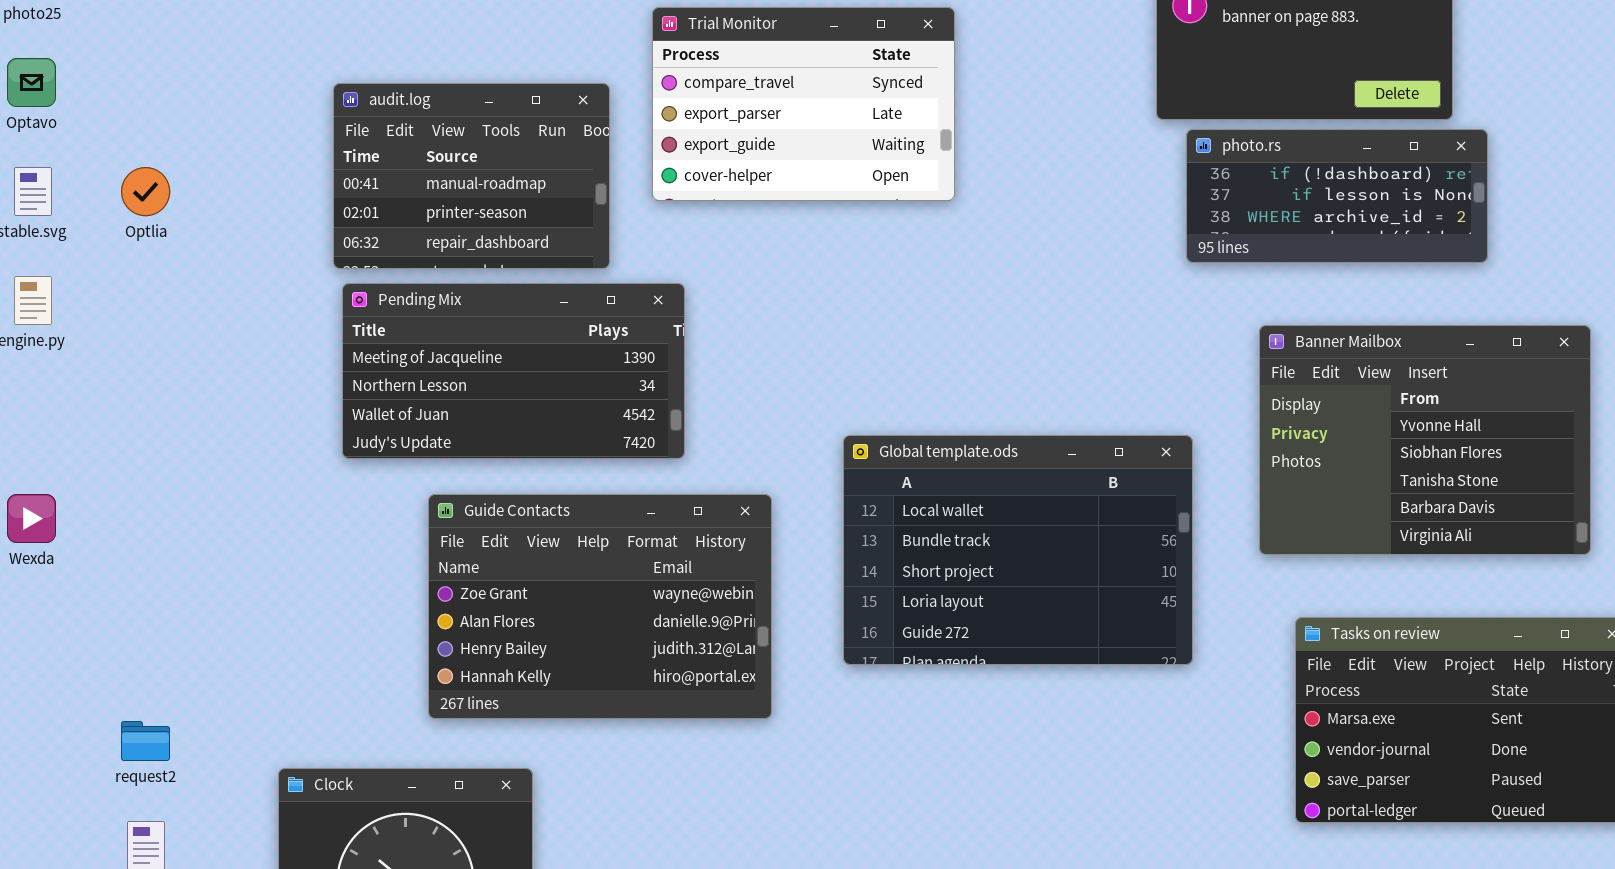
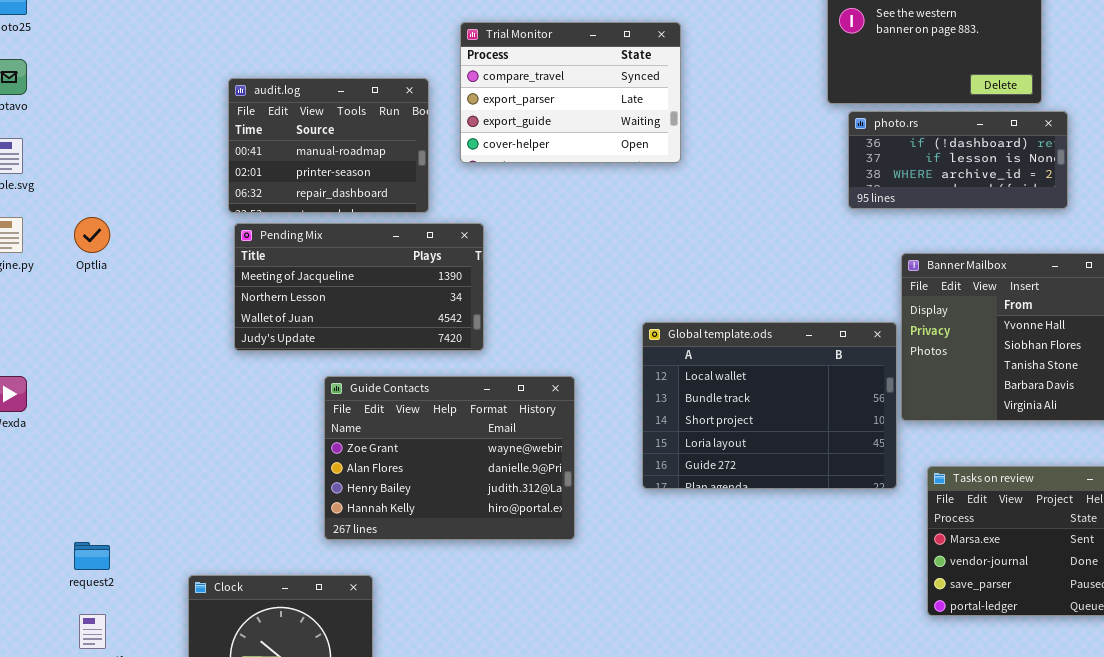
Optlia: [121,167,170,216] -> [74,217,110,253], moved
Global template.ods: [843,435,1193,665] -> [642,322,897,489], moved
Guide Contacts: [428,494,772,719] -> [324,376,575,540], moved

